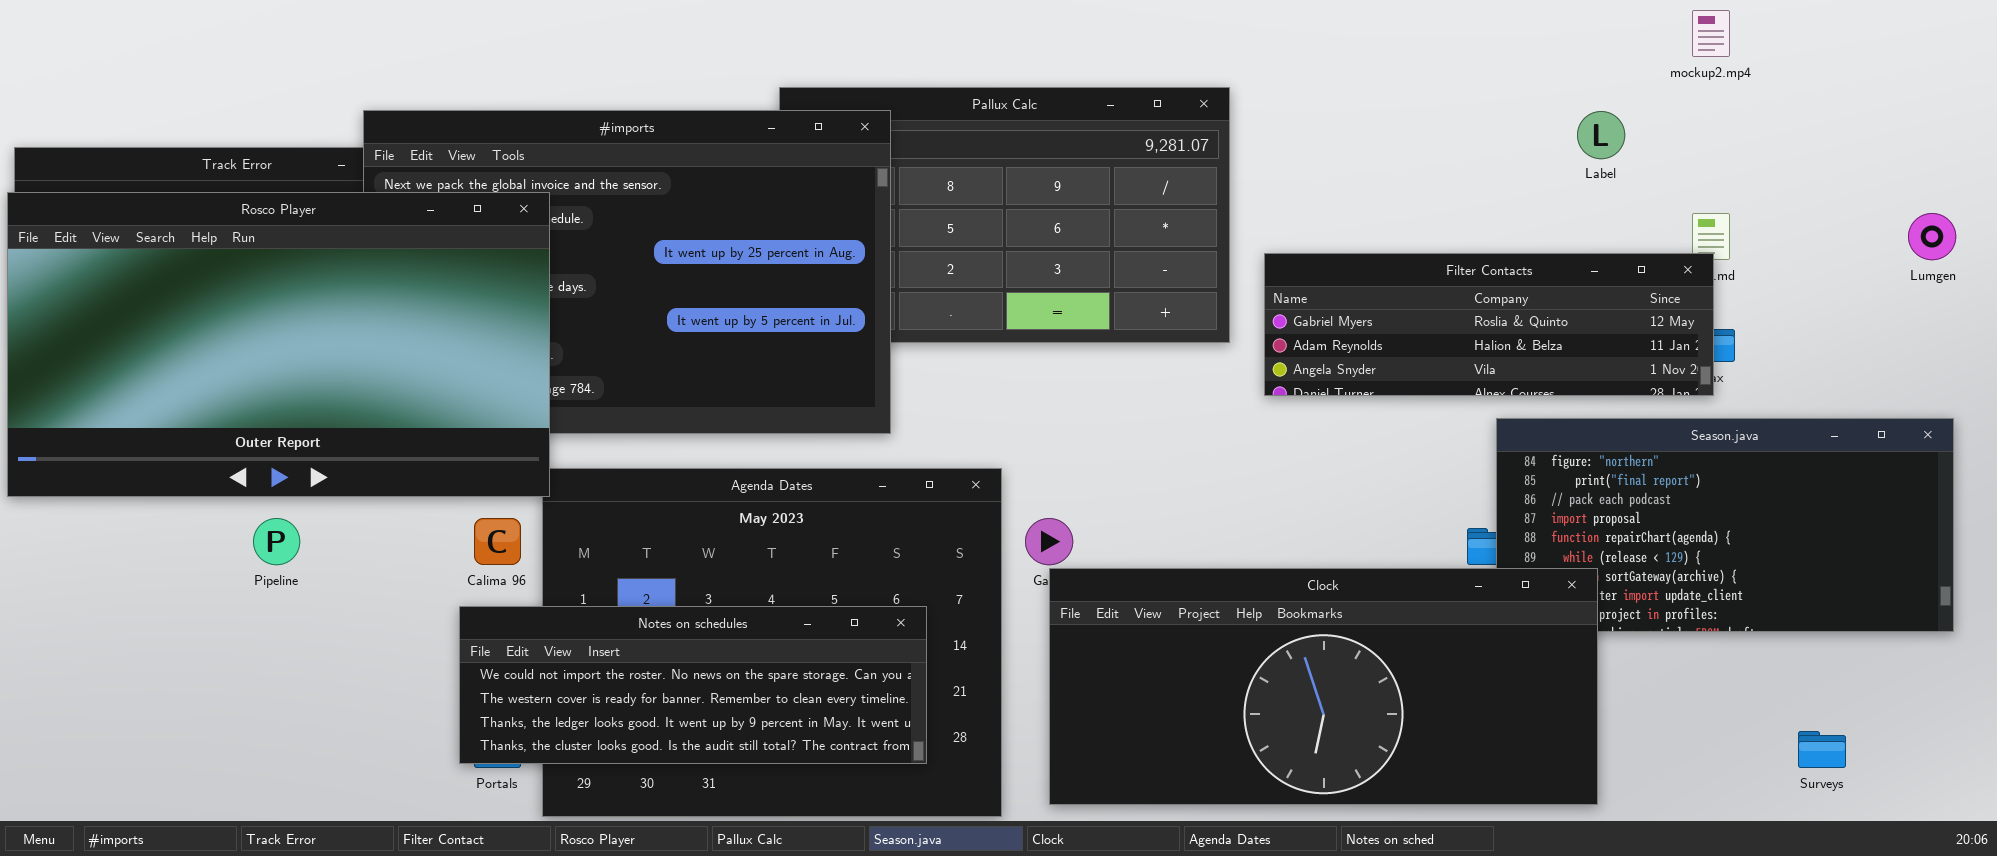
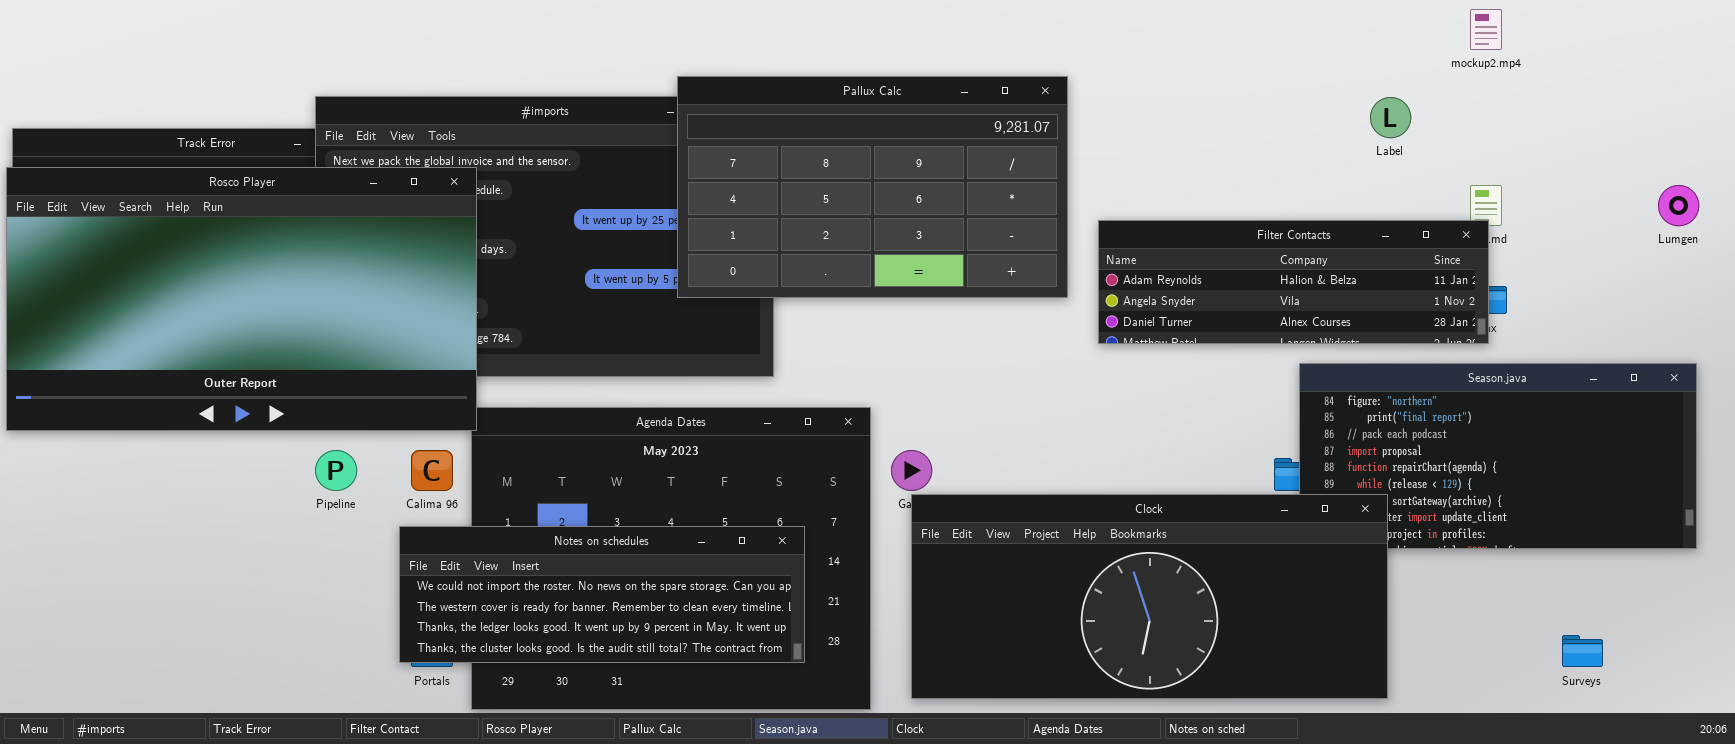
Pallux Calc: [779,87,1230,343] -> [677,76,1068,298], raised
Filter Contacts: [1264,253,1714,396] -> [1098,220,1489,344], scrolled down 1 row
Pipeline: [253,518,300,565] -> [315,450,357,491], moved

